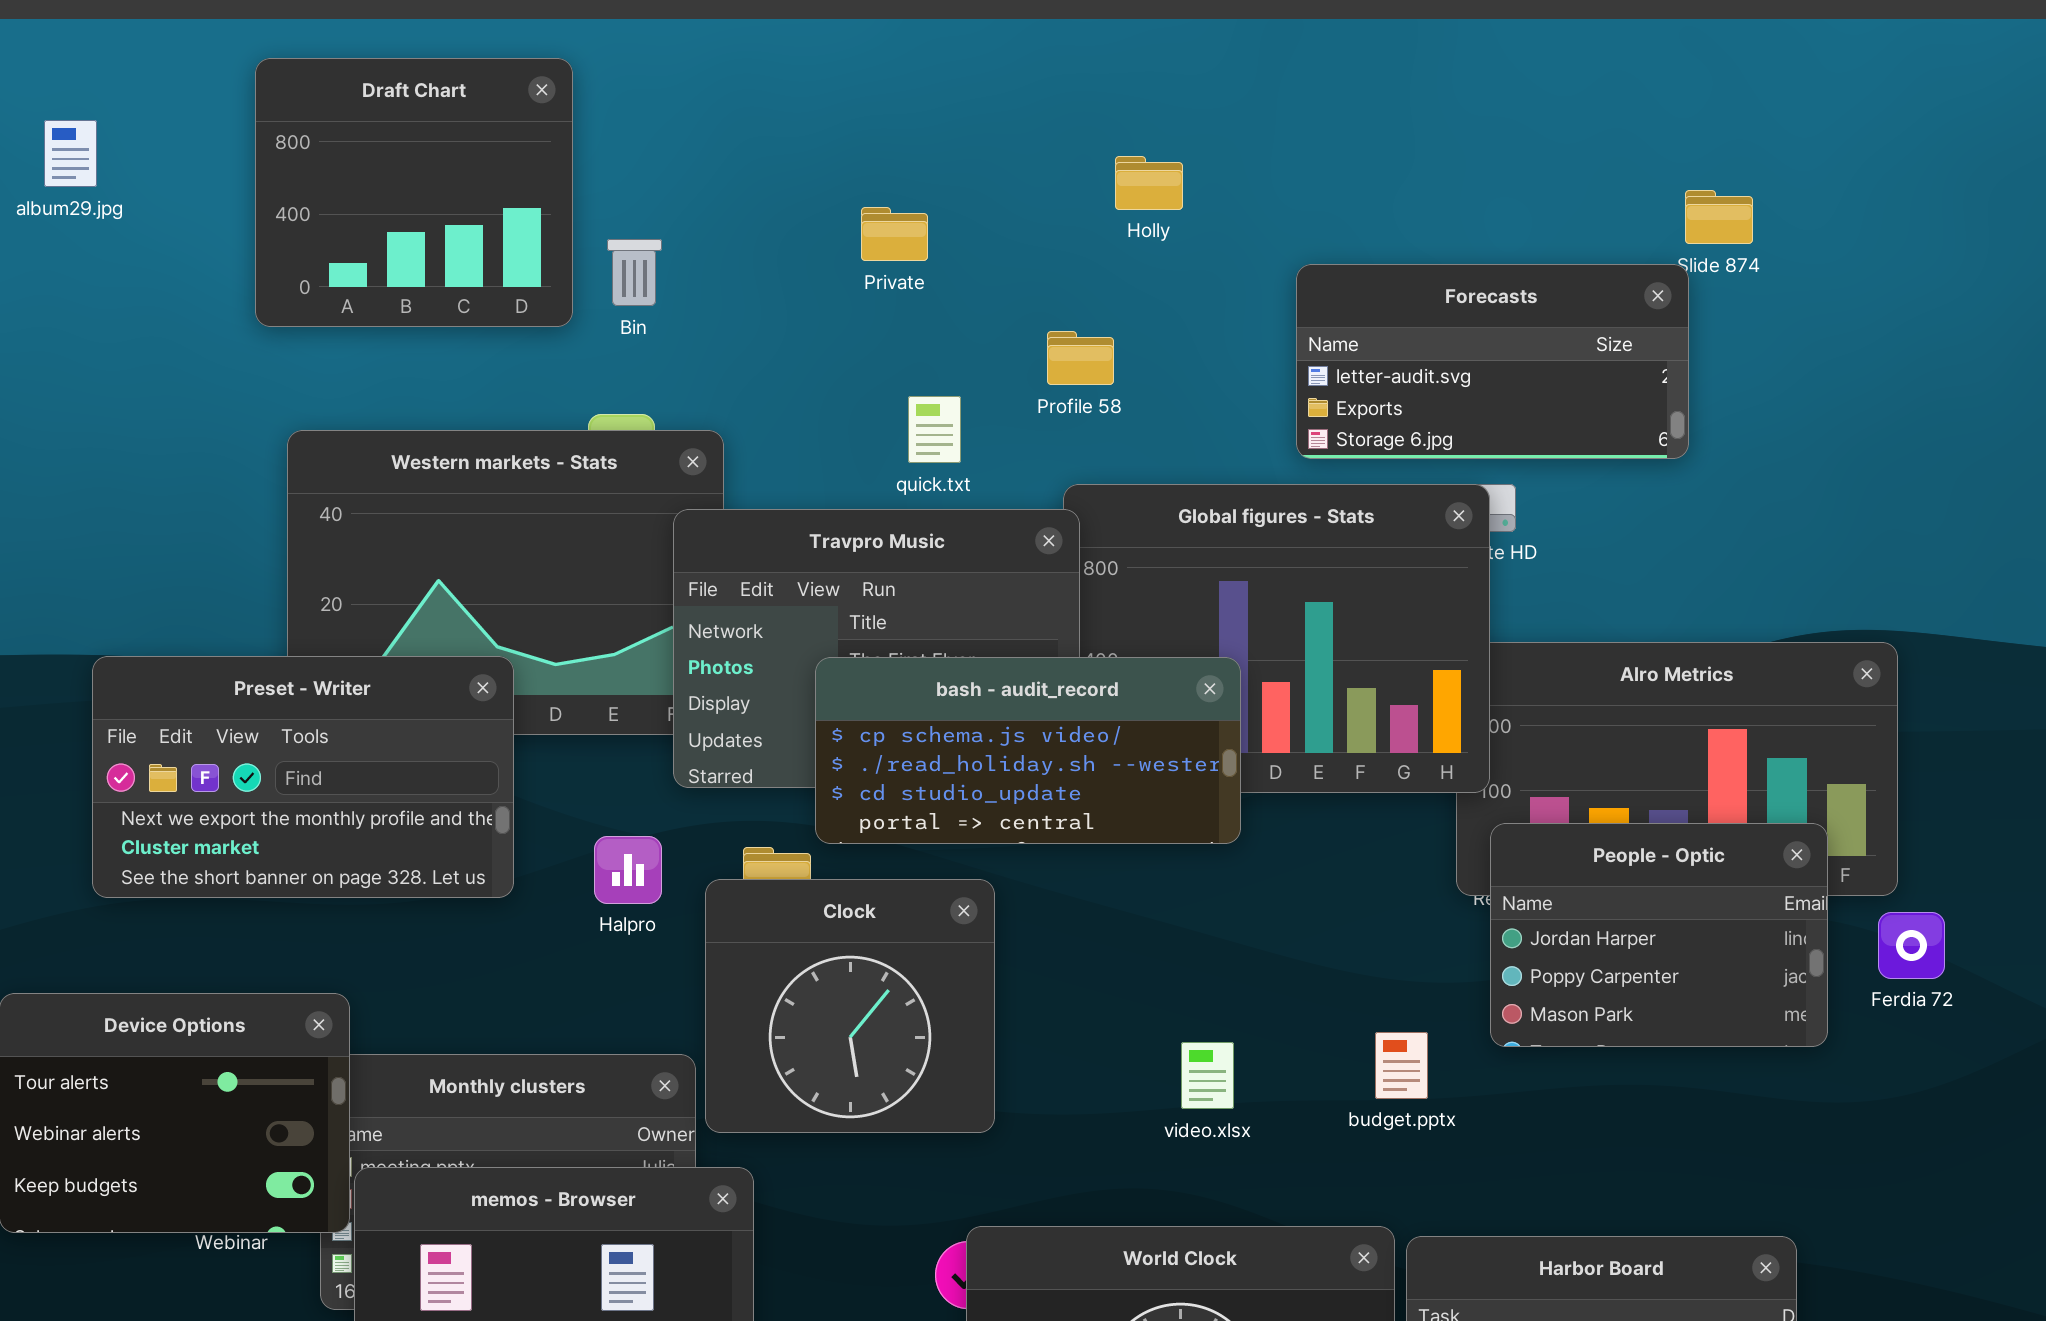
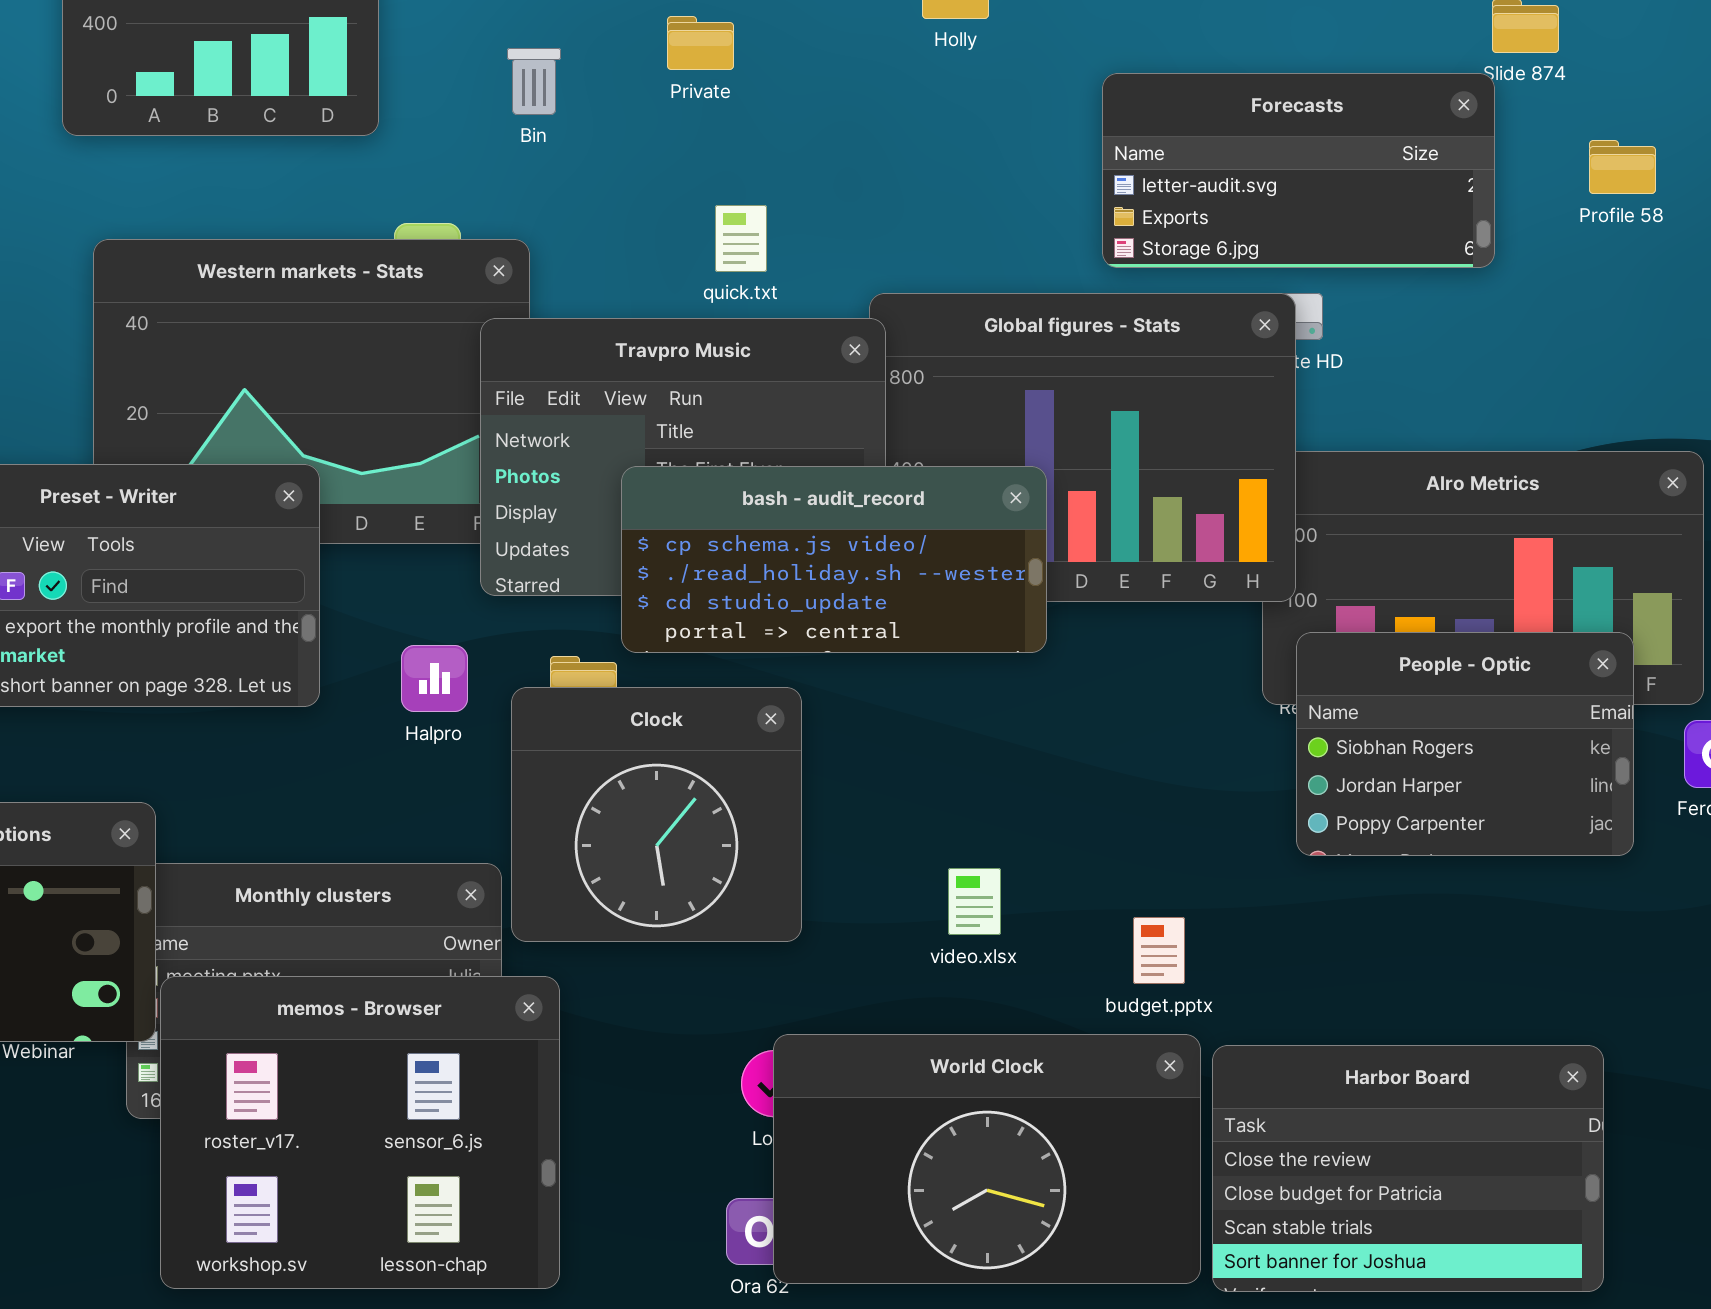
Bin: [607,239,662,306] -> [507,48,561,115], moved
Profile 58: [1047,331,1114,385] -> [1589,140,1656,194], moved
People - Optic: [1490,823,1828,1047] -> [1296,632,1634,856], scrolled up 1 row
budget.pptx: [1375,1032,1428,1099] -> [1133,917,1185,984], moved
video.xlsx: [1181,1042,1234,1109] -> [948,868,1001,935], moved

